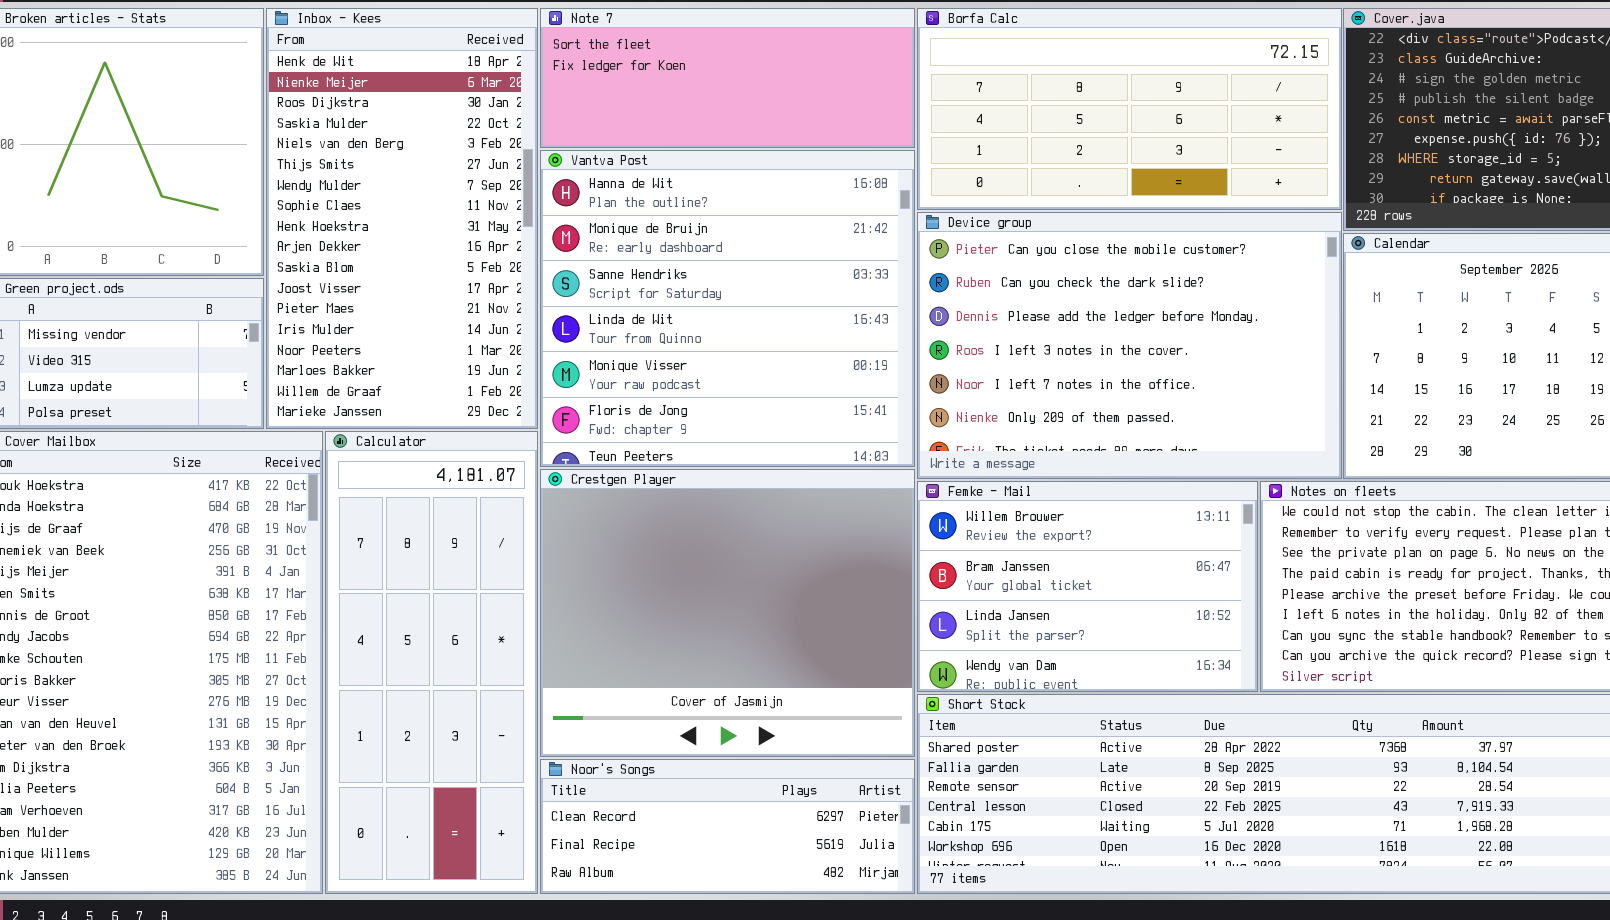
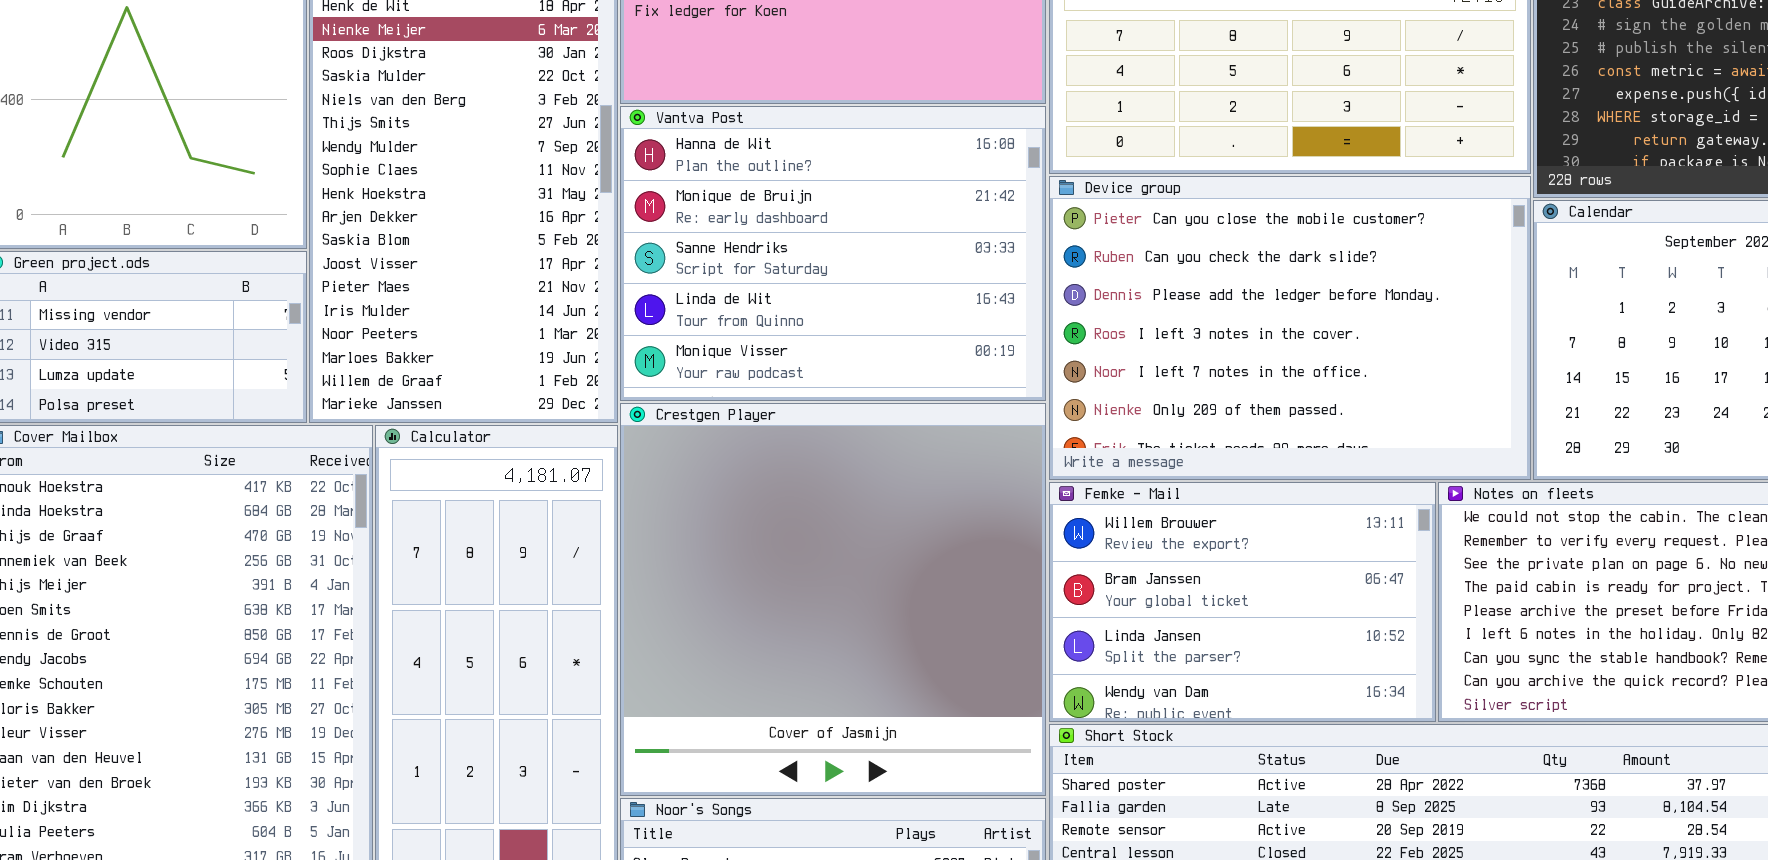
Vantva Post: [540,150,915,467] -> [620,106,1046,401], resized
Crestgen Player: [540,469,915,757] -> [620,403,1046,796], resized

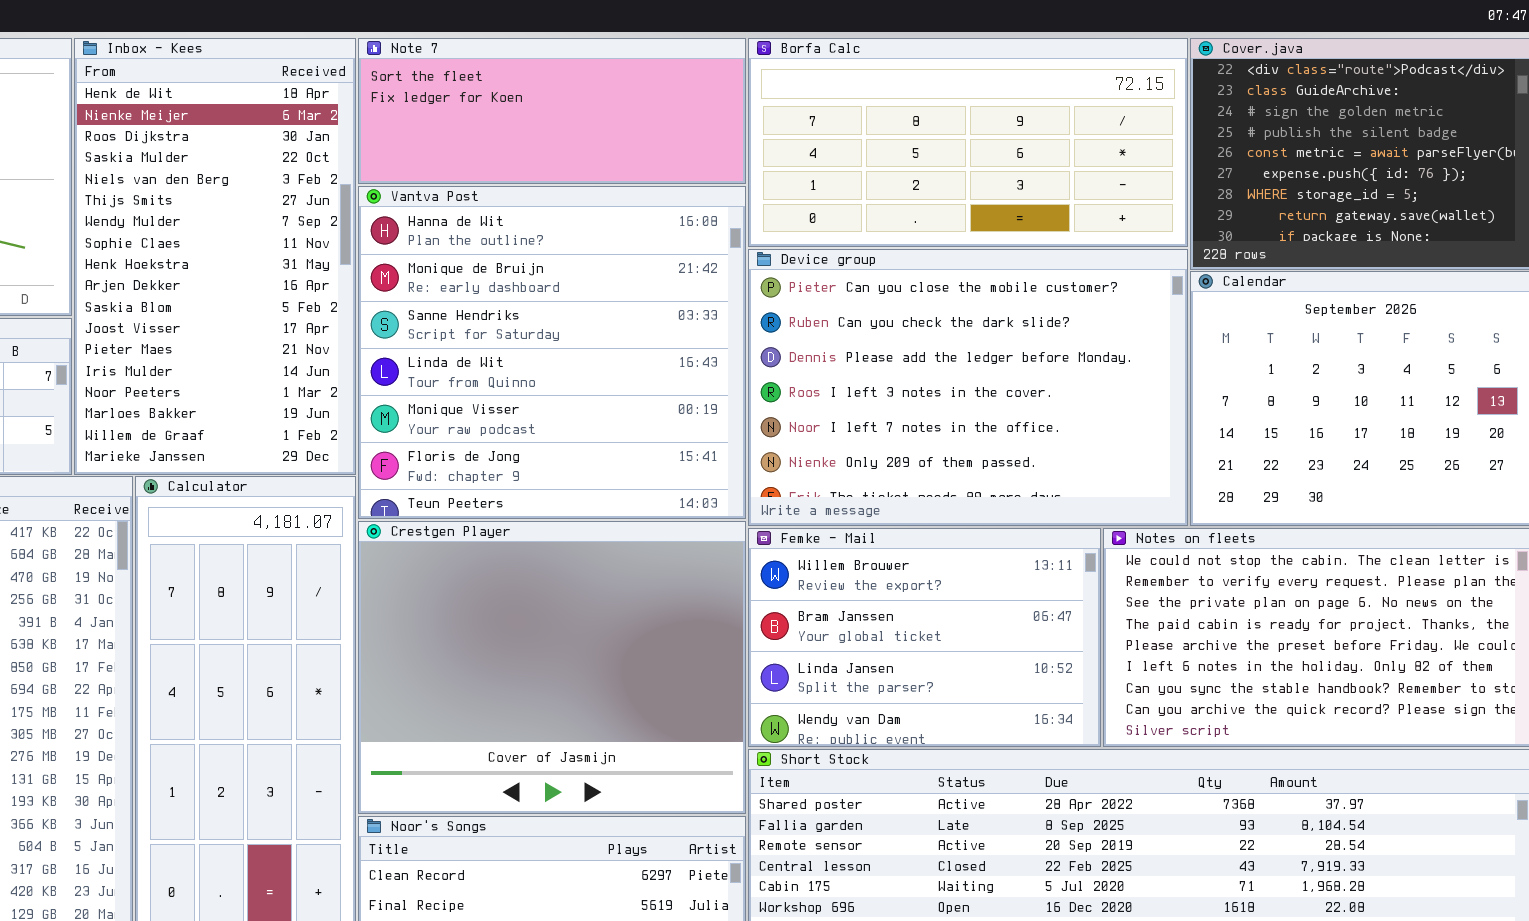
Vantva Post: [620,106,1046,401] -> [358,186,746,519], resized
Crestgen Player: [620,403,1046,796] -> [358,521,746,814], resized

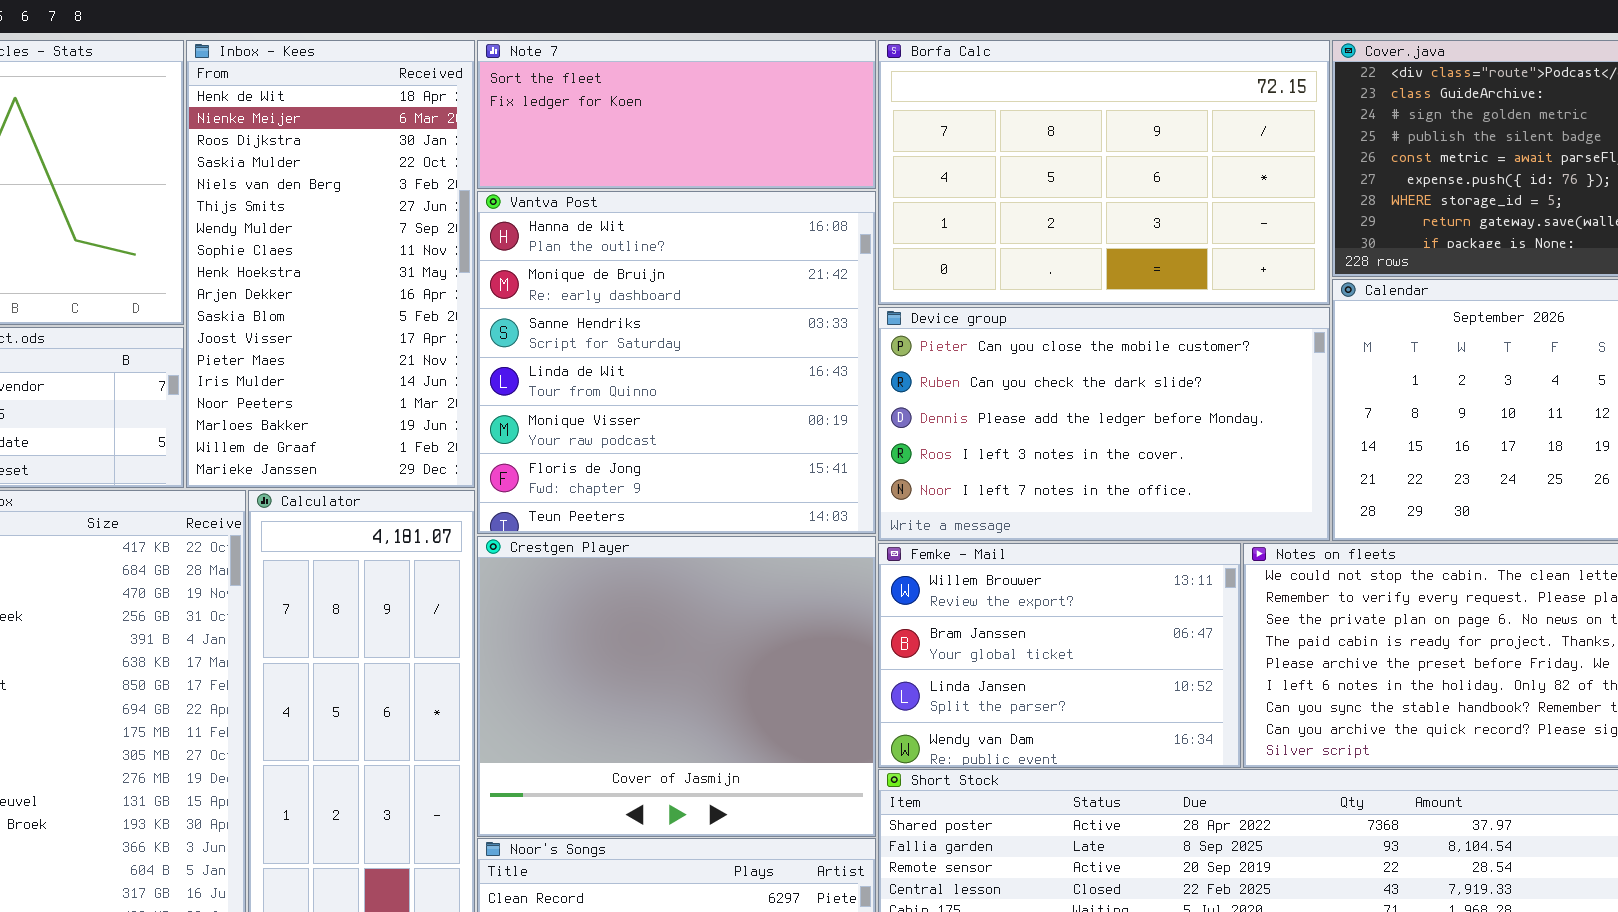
Borfa Calc: [748,38,1188,247] -> [878,40,1330,305], resized
Device group: [748,249,1188,526] -> [878,307,1330,541], resized

